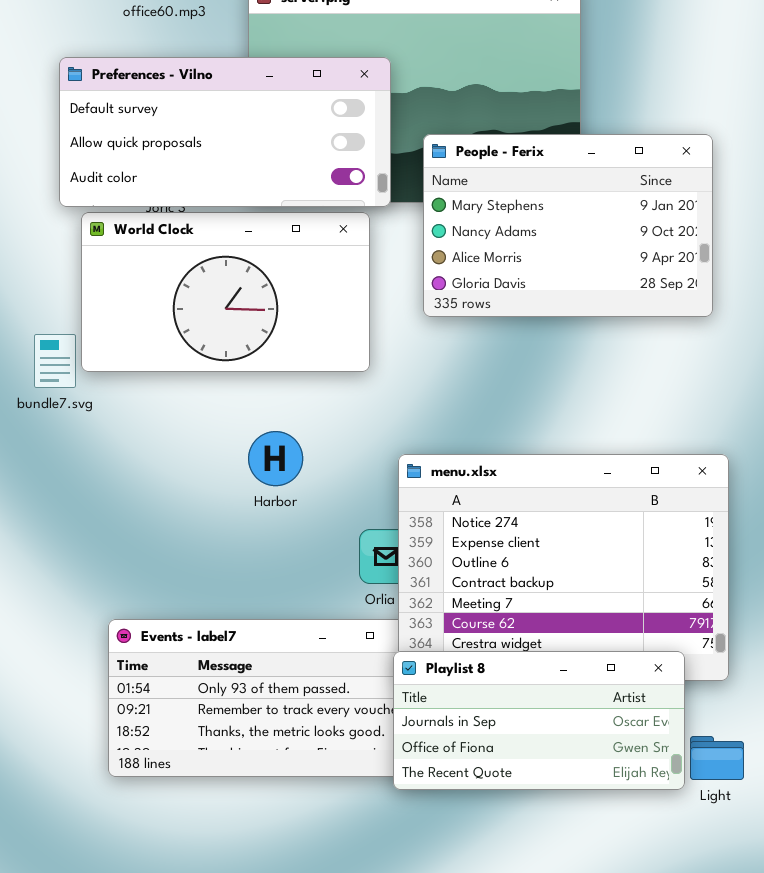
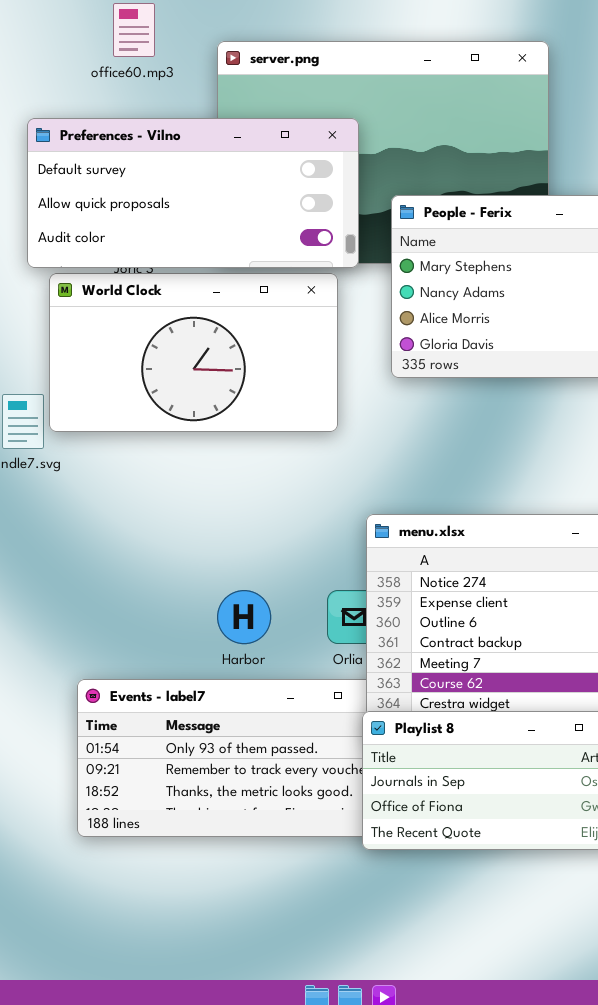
Harbor: [248,431,303,486] -> [217,590,271,644], moved

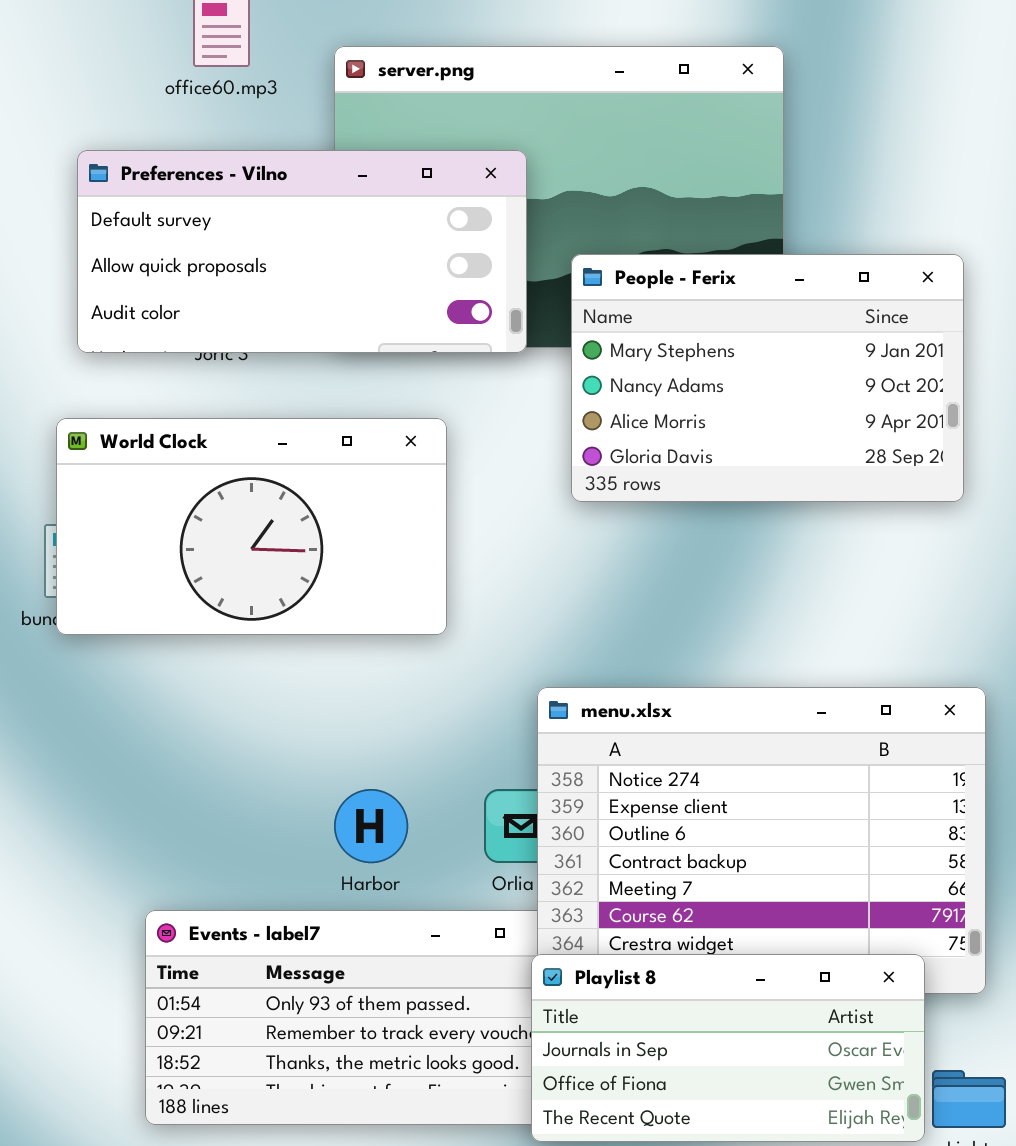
World Clock: [49,273,338,432] -> [56,418,447,635], moved

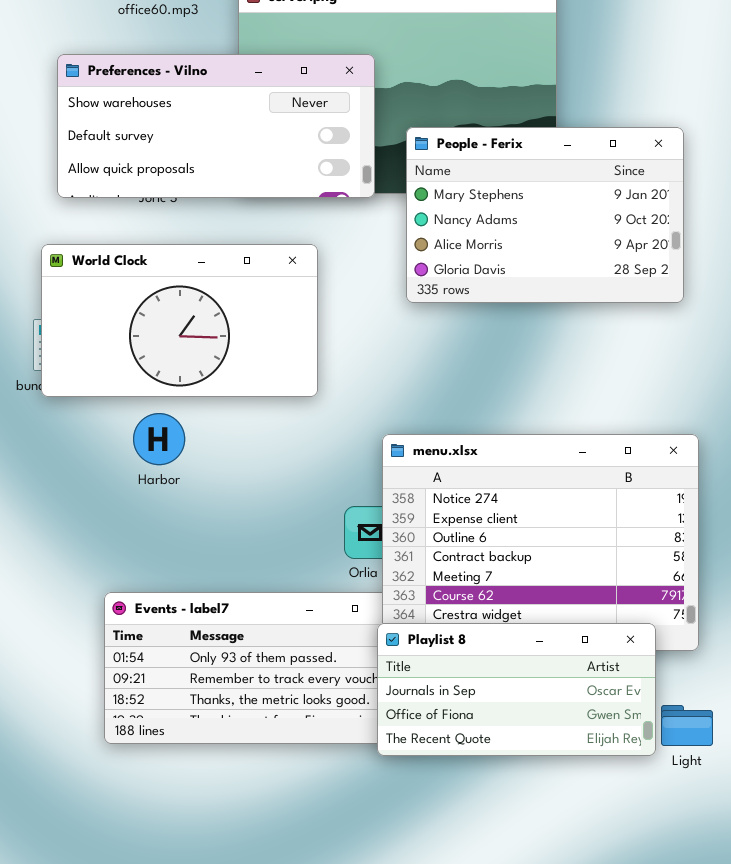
Preferences - Vilno: [77,150,527,353] -> [57,54,375,198], scrolled up 1 row
Harbor: [334,789,408,863] -> [133,413,185,465], moved

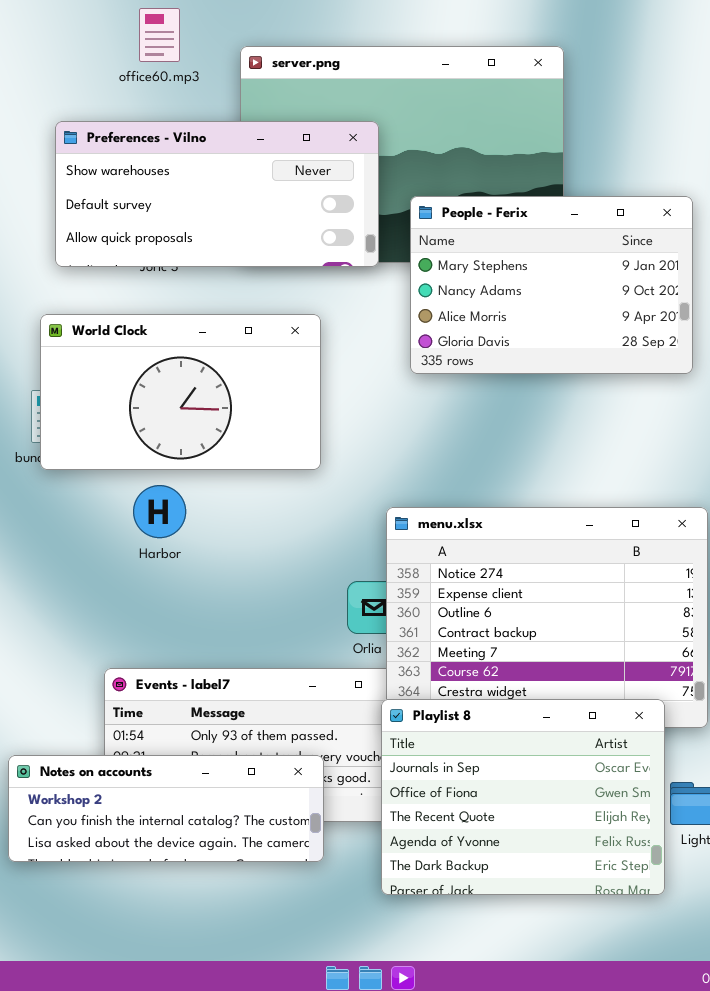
Playlist 8: [377,623,656,756] -> [381,699,665,895], resized
Notes on accounts: none -> [8,755,324,862], opened

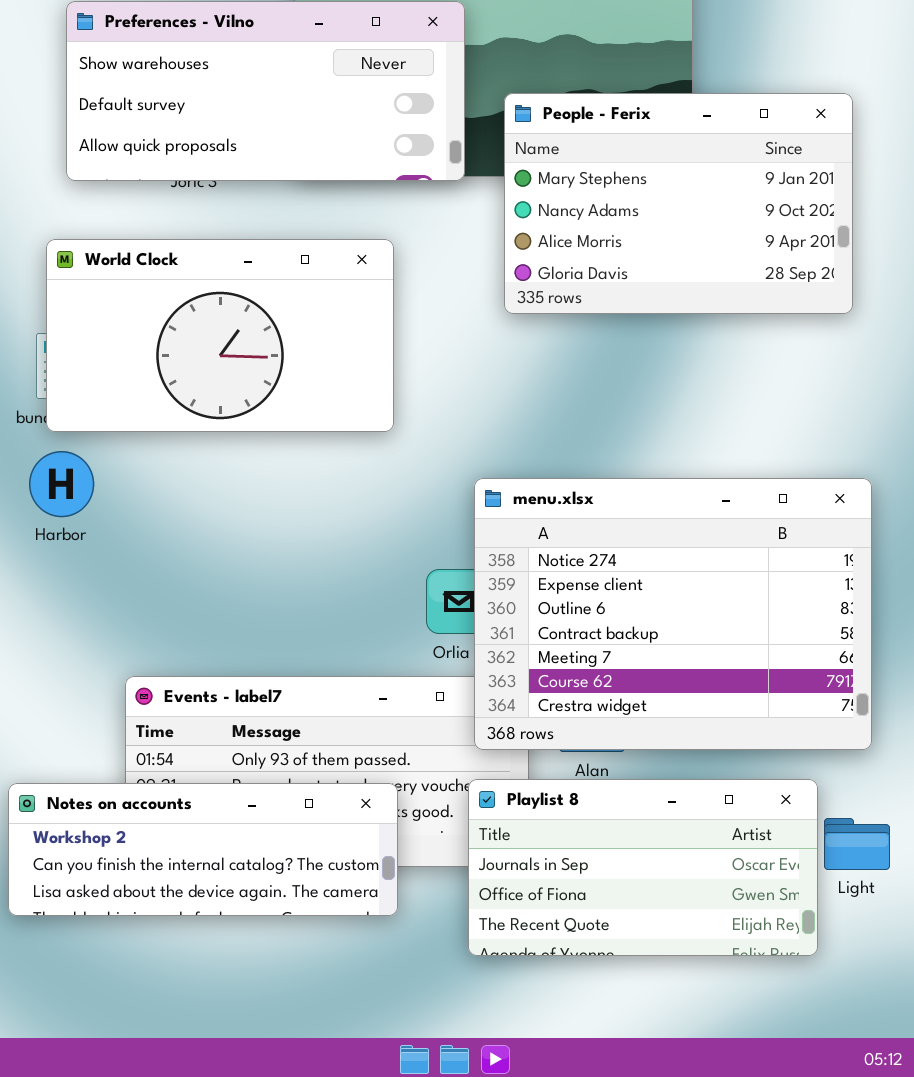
Harbor: [133,485,186,538] -> [29,451,94,517], moved
Playlist 8: [381,699,665,895] -> [468,779,818,956], resized

